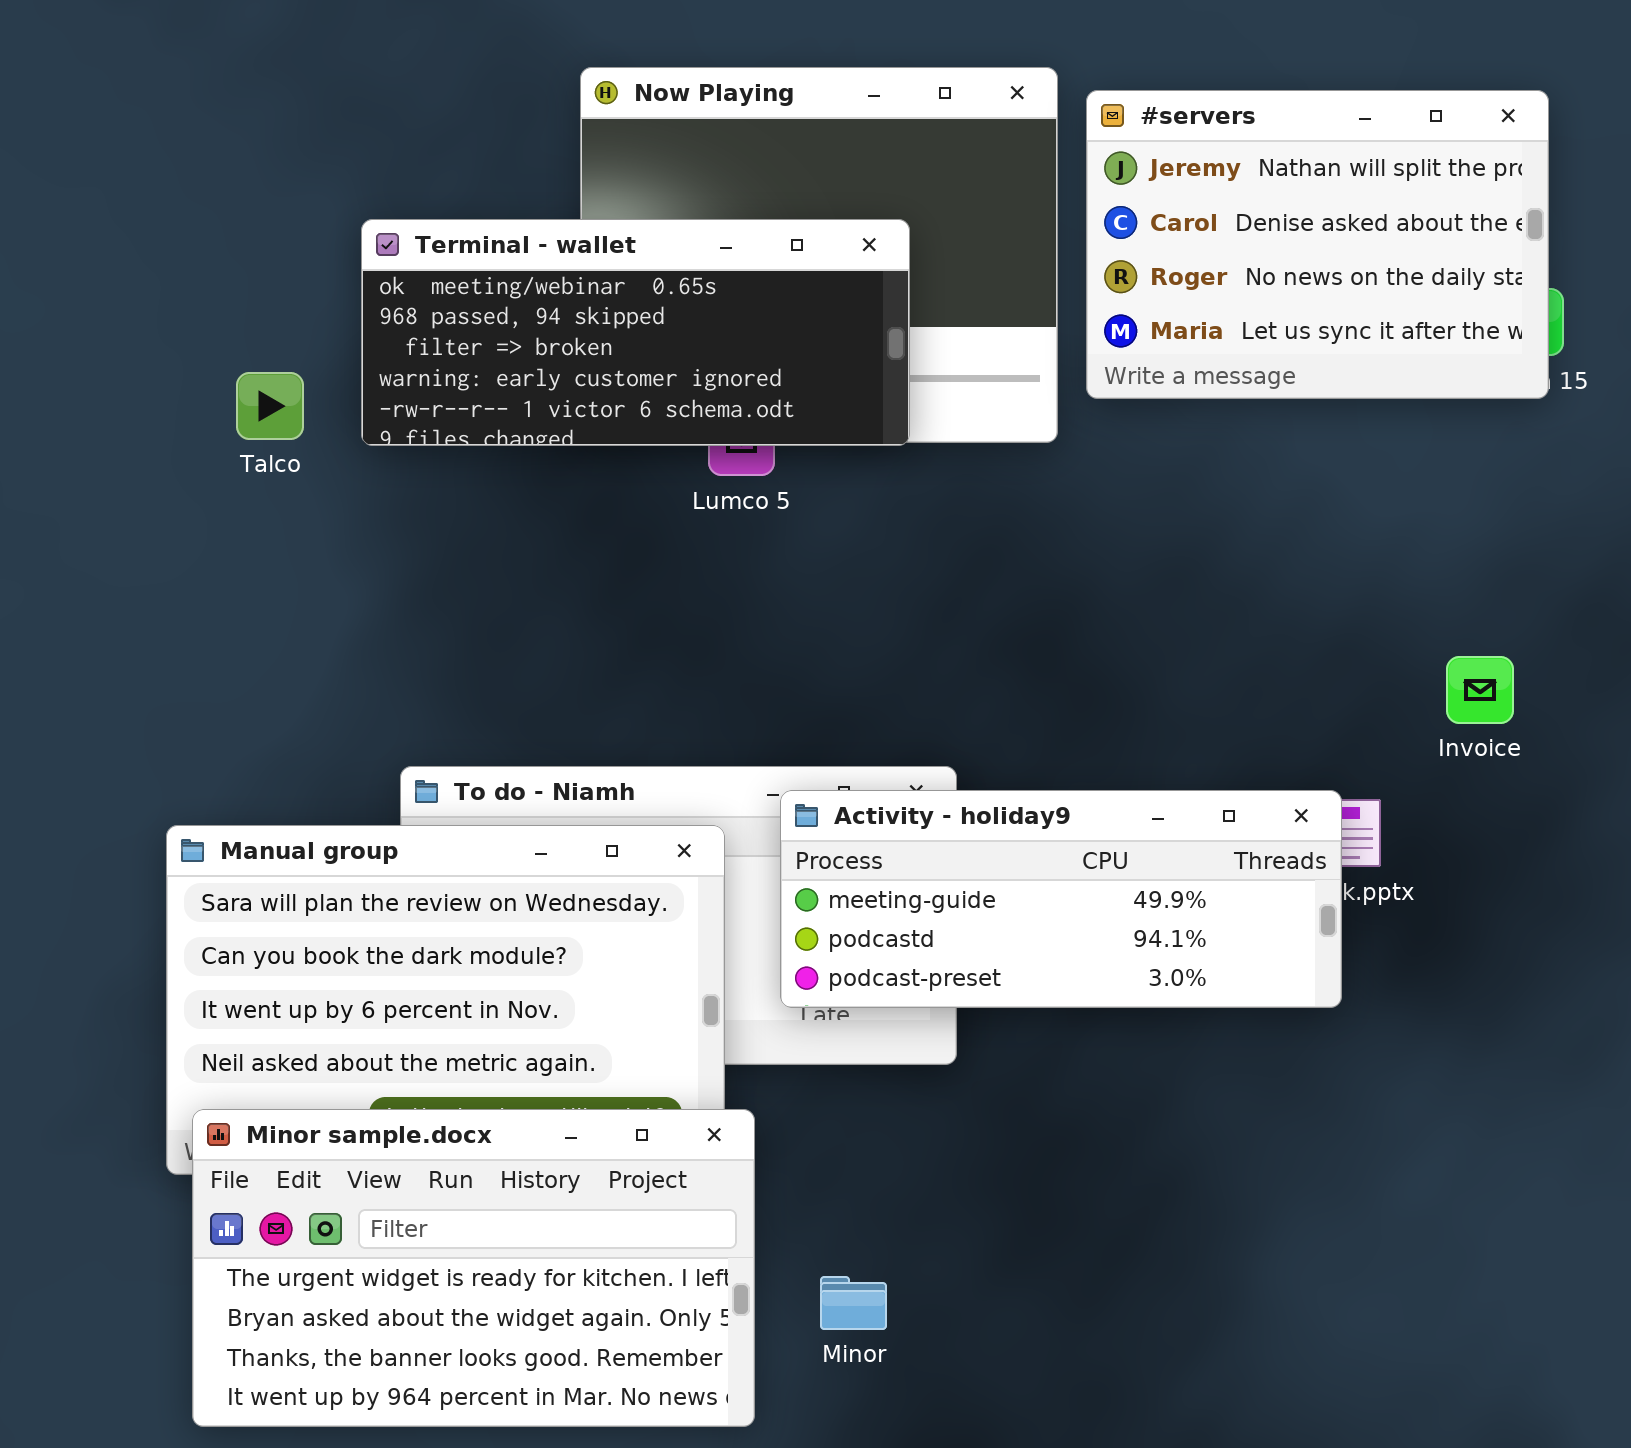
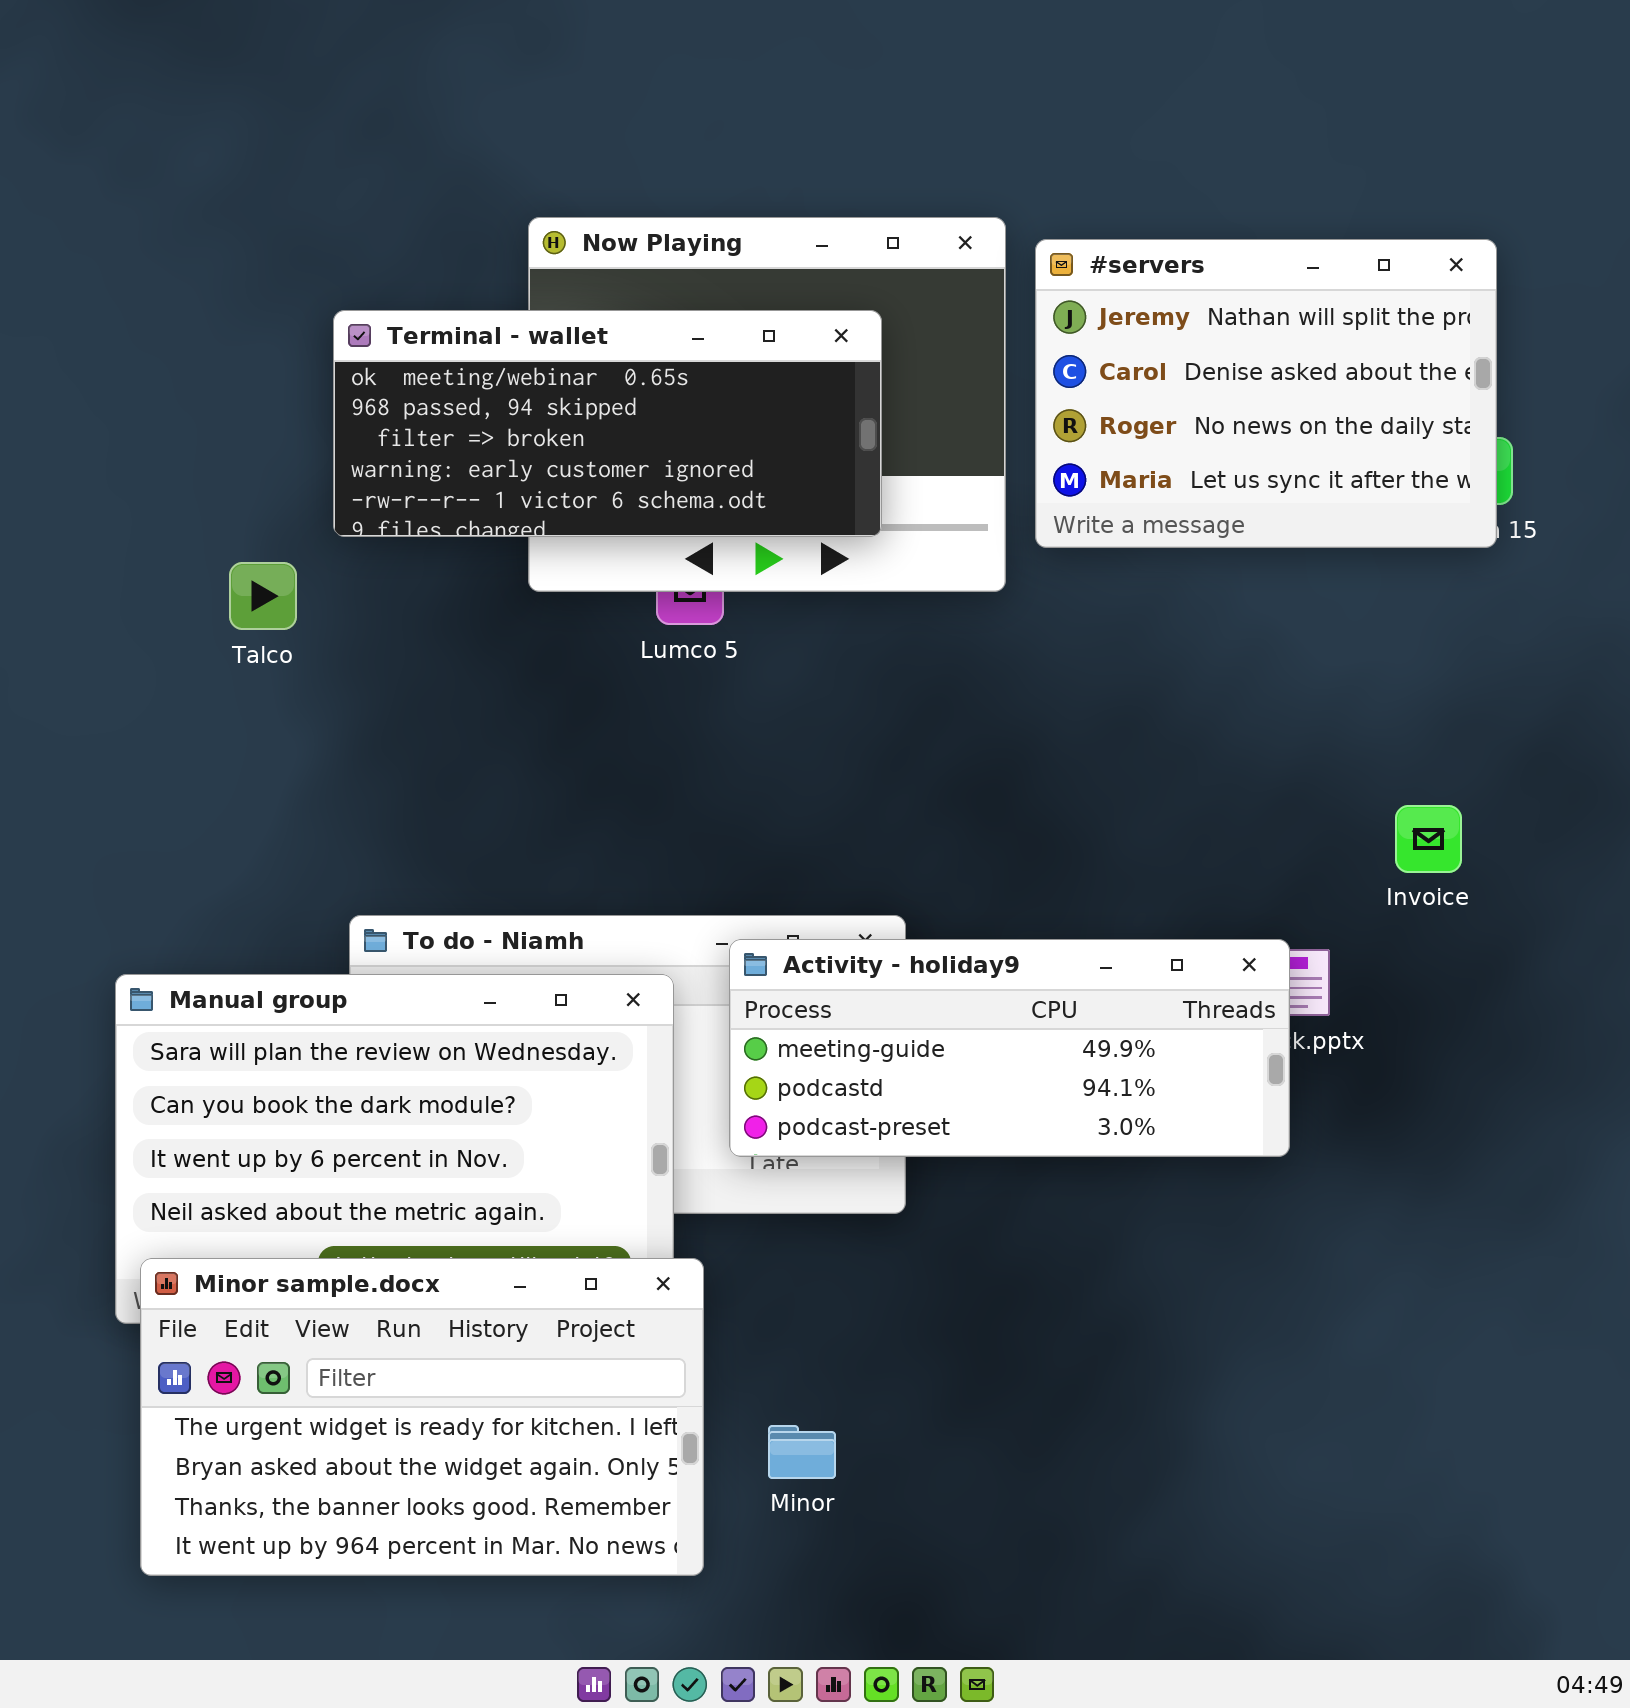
Terminal - wallet: [361,219,910,446] -> [333,310,882,537], moved
Talco: [236,372,304,440] -> [229,562,297,630], moved

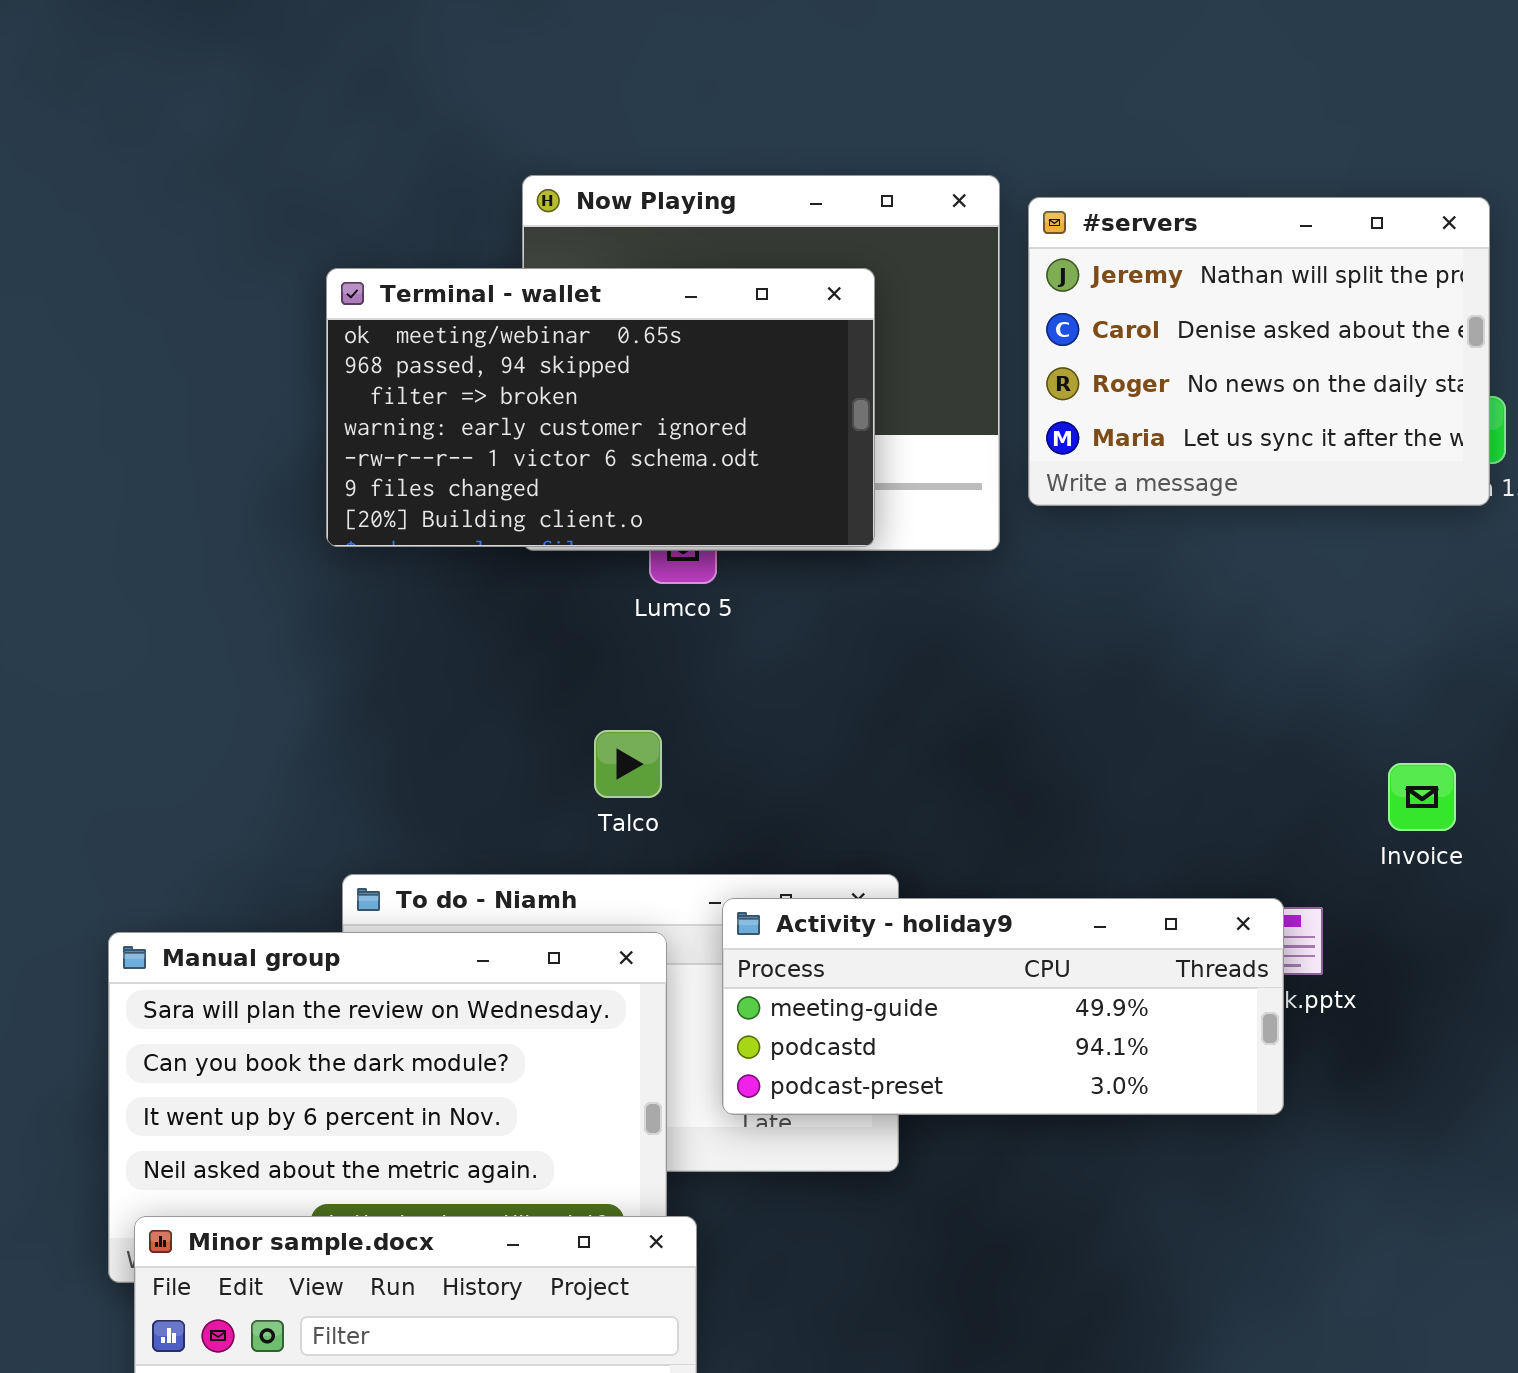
Terminal - wallet: [333,310,882,537] -> [326,268,875,547], resized
Talco: [229,562,297,630] -> [594,730,662,798], moved

